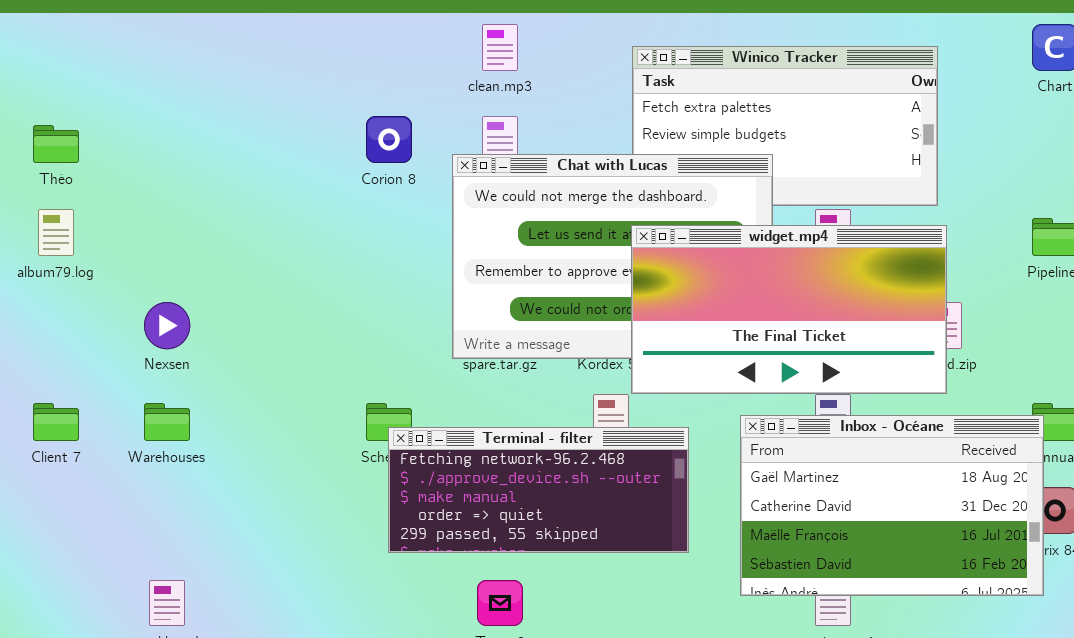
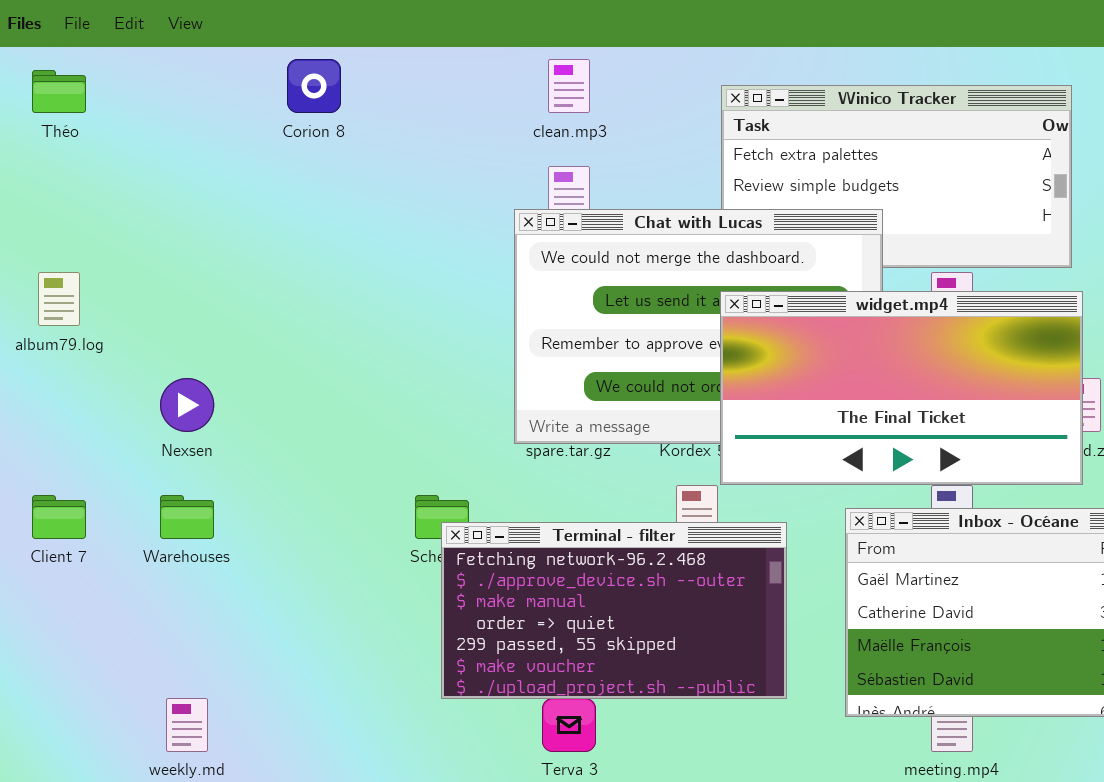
Corion 8: [366,116,412,163] -> [287,59,341,113], moved
Théo: [33,125,79,163] -> [32,70,86,113], moved
Terminal - filter: [388,427,689,553] -> [441,522,787,699], resized

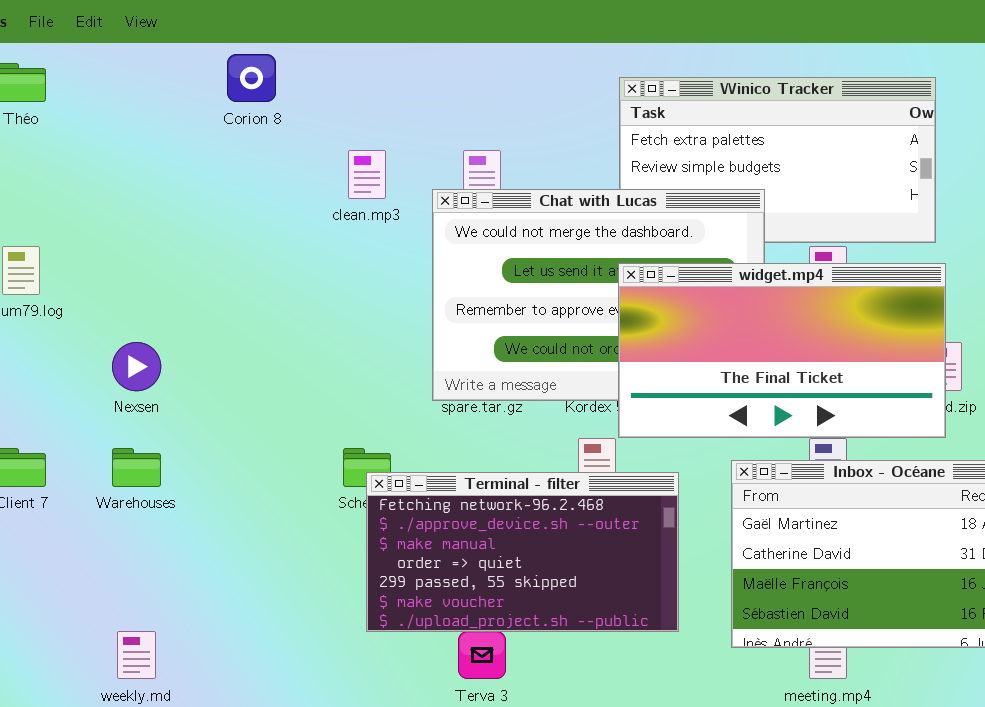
clean.mp3: [548,59,590,113] -> [348,150,386,199], moved

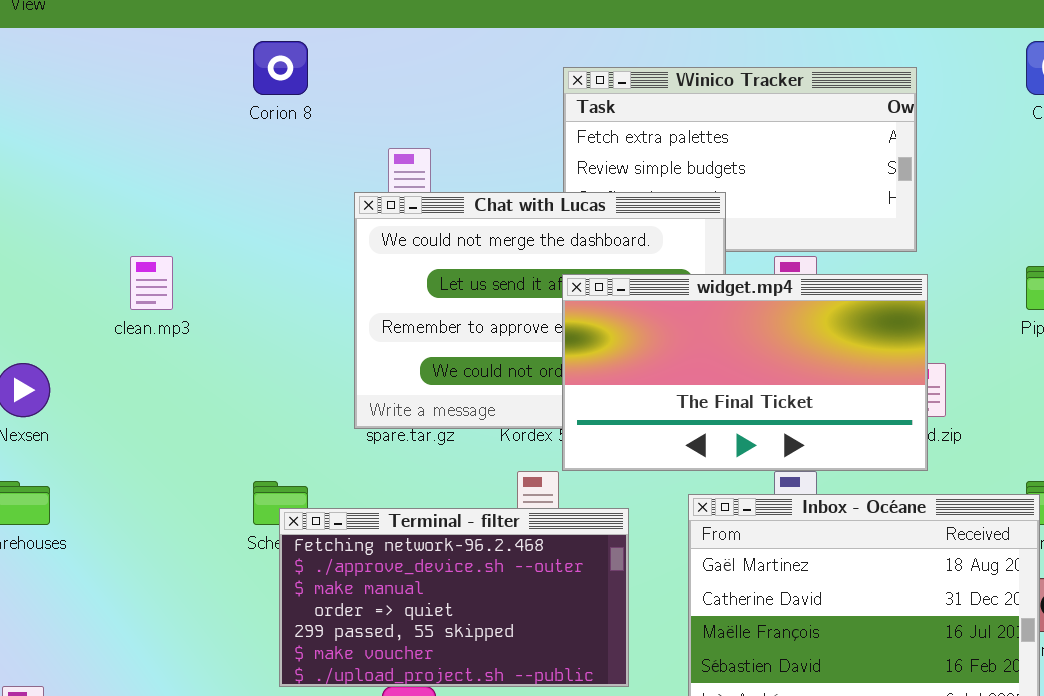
Corion 8: [227,54,276,102] -> [253,41,308,95], moved
clean.mp3: [348,150,386,199] -> [130,256,173,310], moved

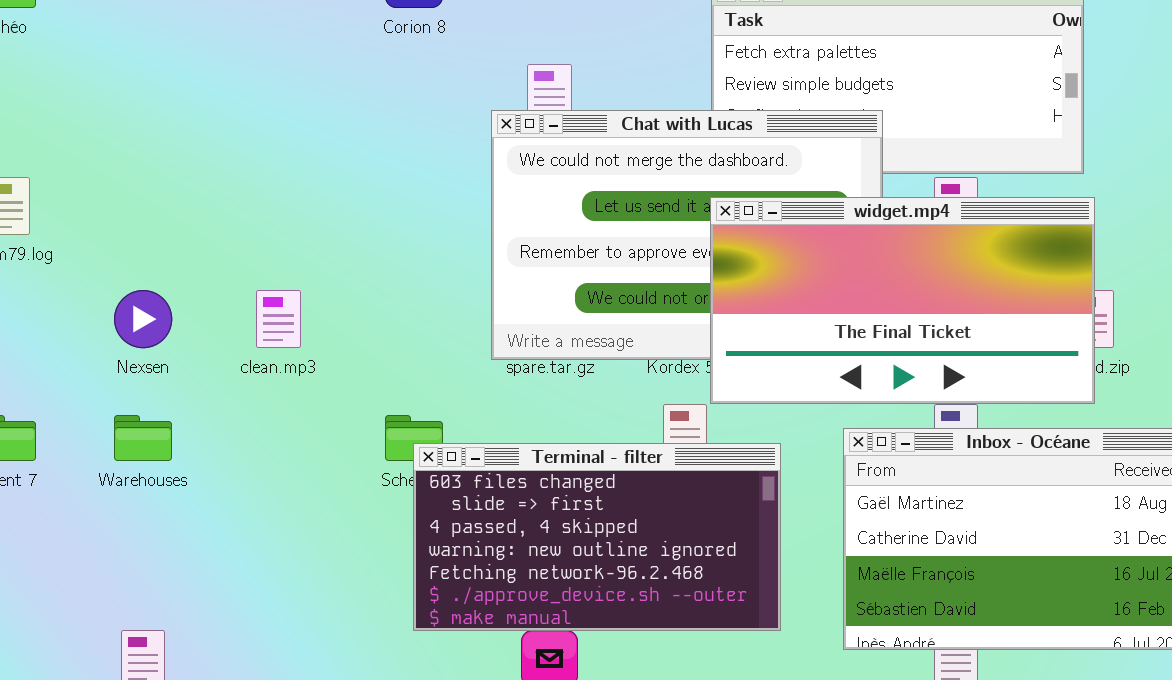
clean.mp3: [130,256,173,310] -> [256,290,301,348], moved
Terminal - filter: [279,508,629,687] -> [413,443,781,631], scrolled up 4 rows

